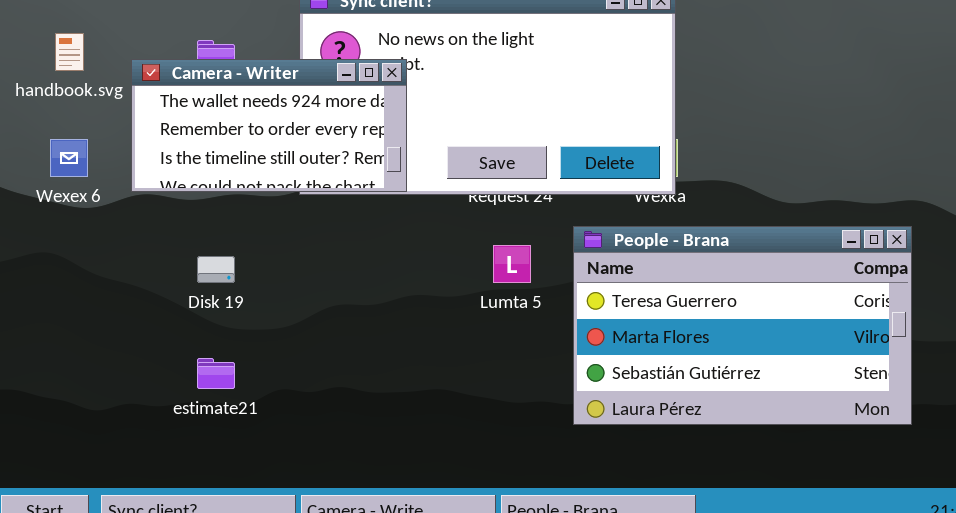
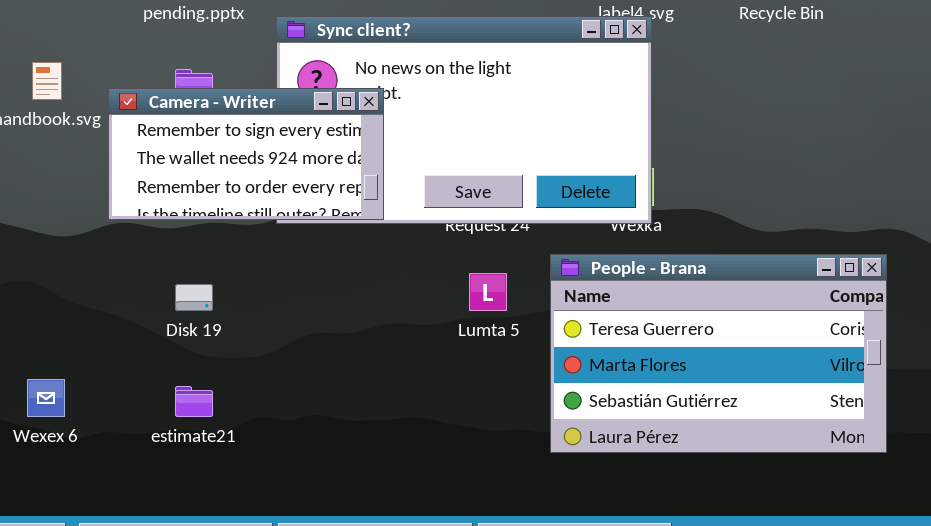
Camera - Writer: [131,59,407,192] -> [108,88,384,220], scrolled up 1 row
Wexex 6: [50,139,88,177] -> [27,379,65,417], moved

